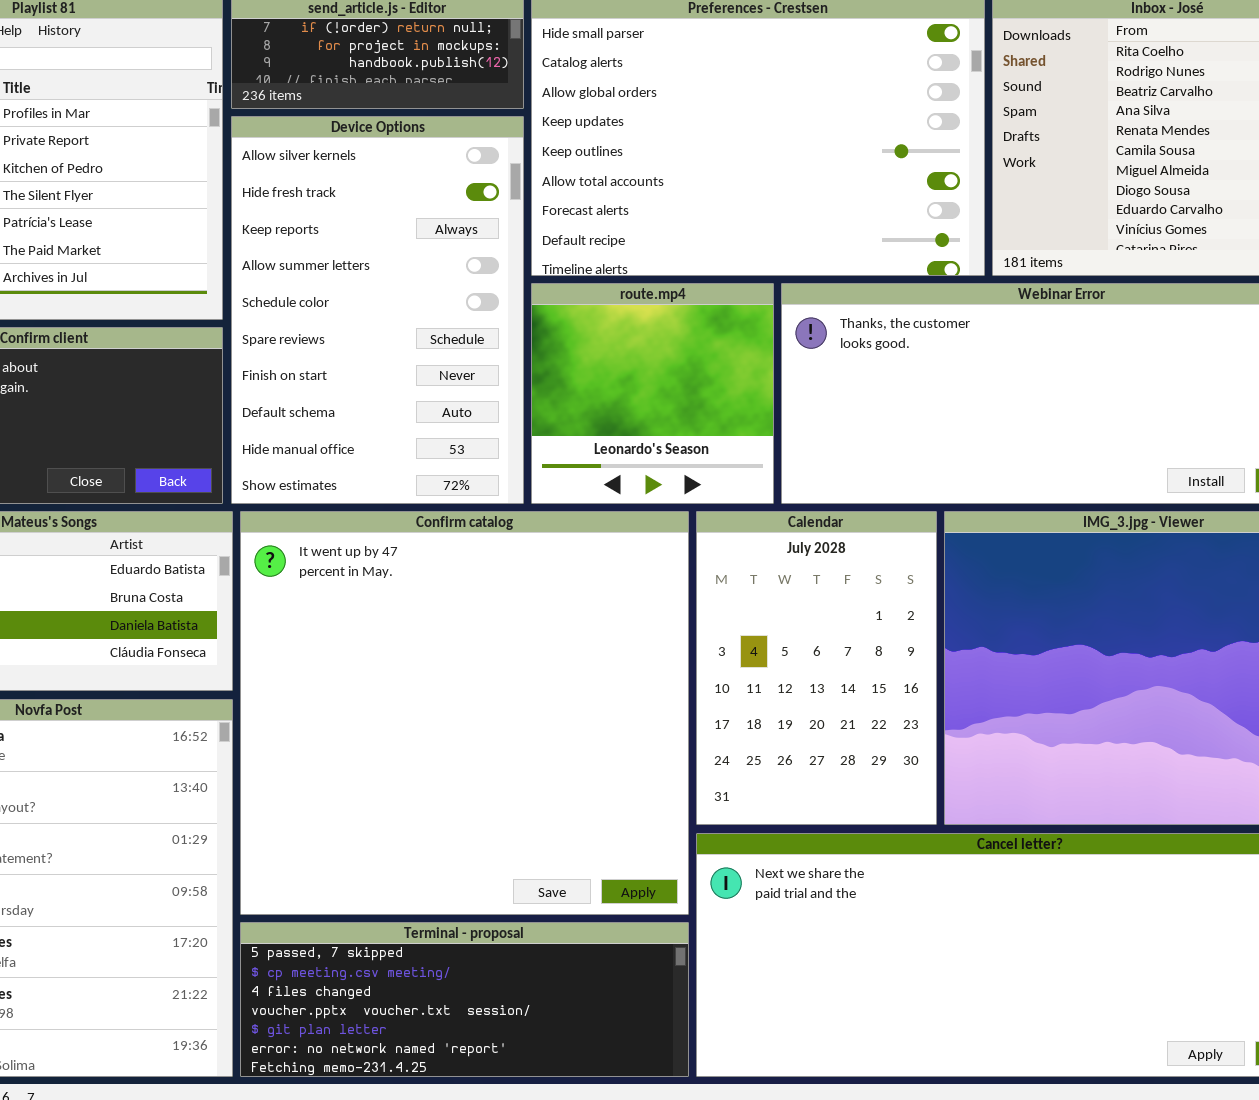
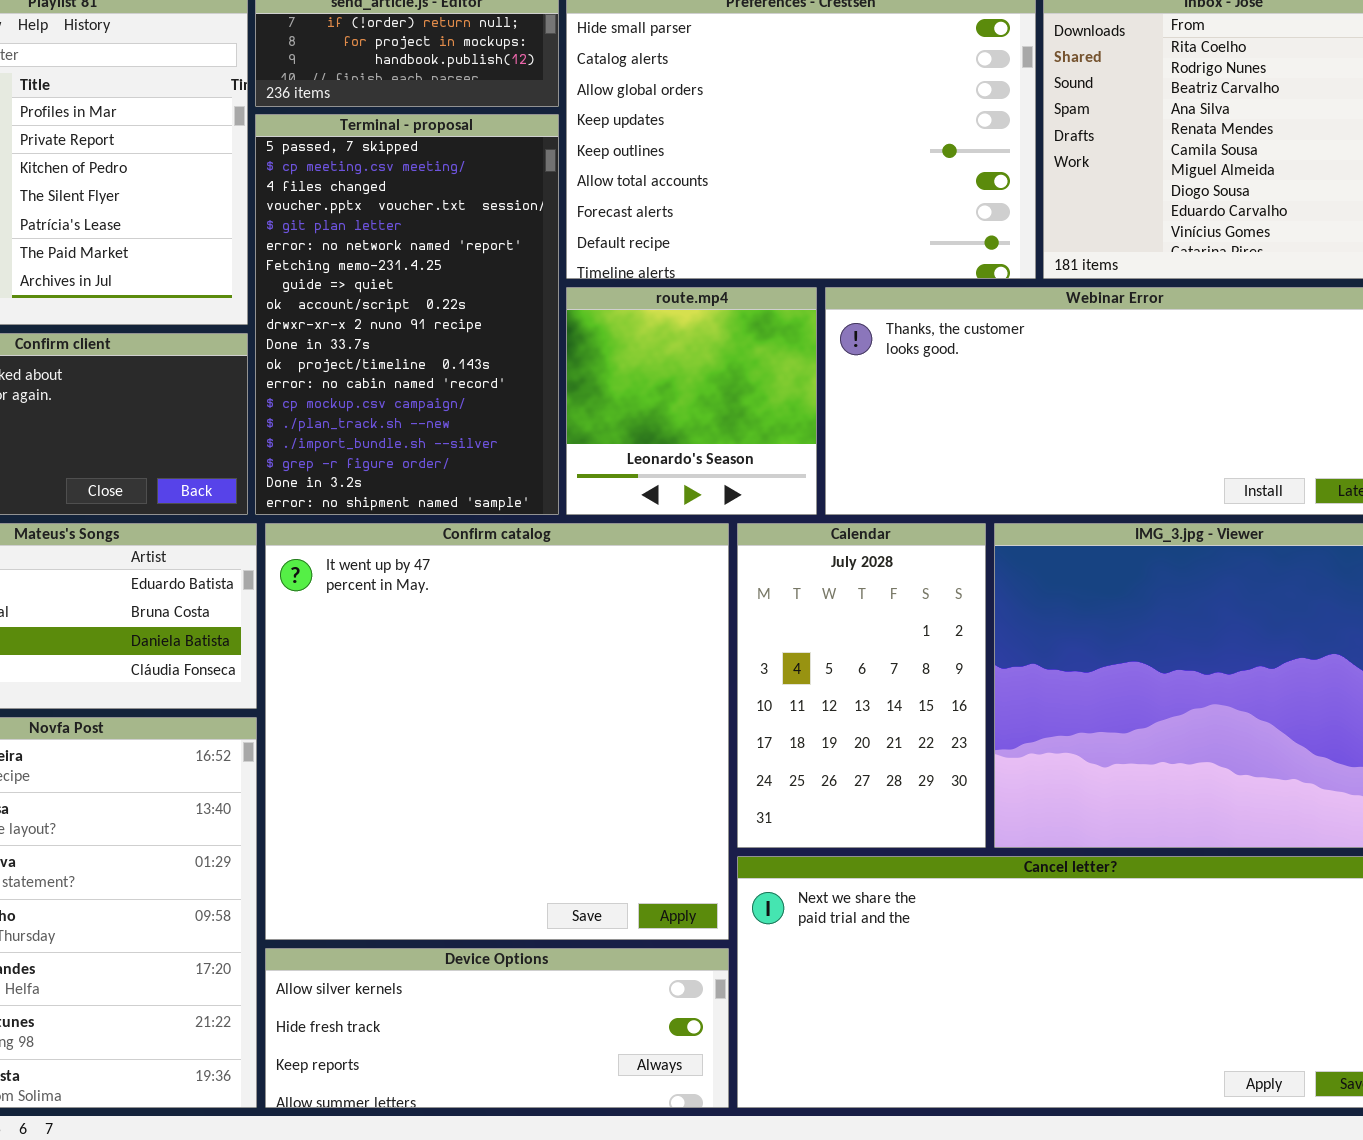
Device Options: [231,116,524,504] -> [265,948,729,1108], moved, resized
Terminal - proposal: [240,922,689,1077] -> [255,114,559,515], moved, resized

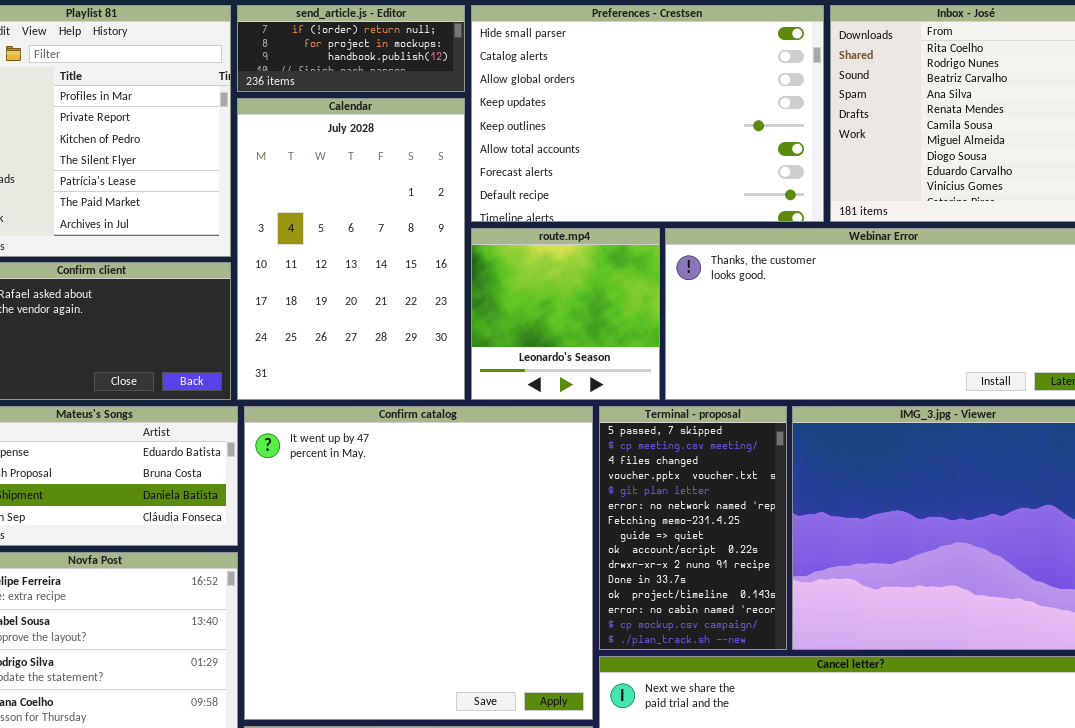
Terminal - proposal: [255,114,559,515] -> [599,406,787,650], moved, resized
Calendar: [737,523,986,848] -> [237,98,465,400], moved, resized

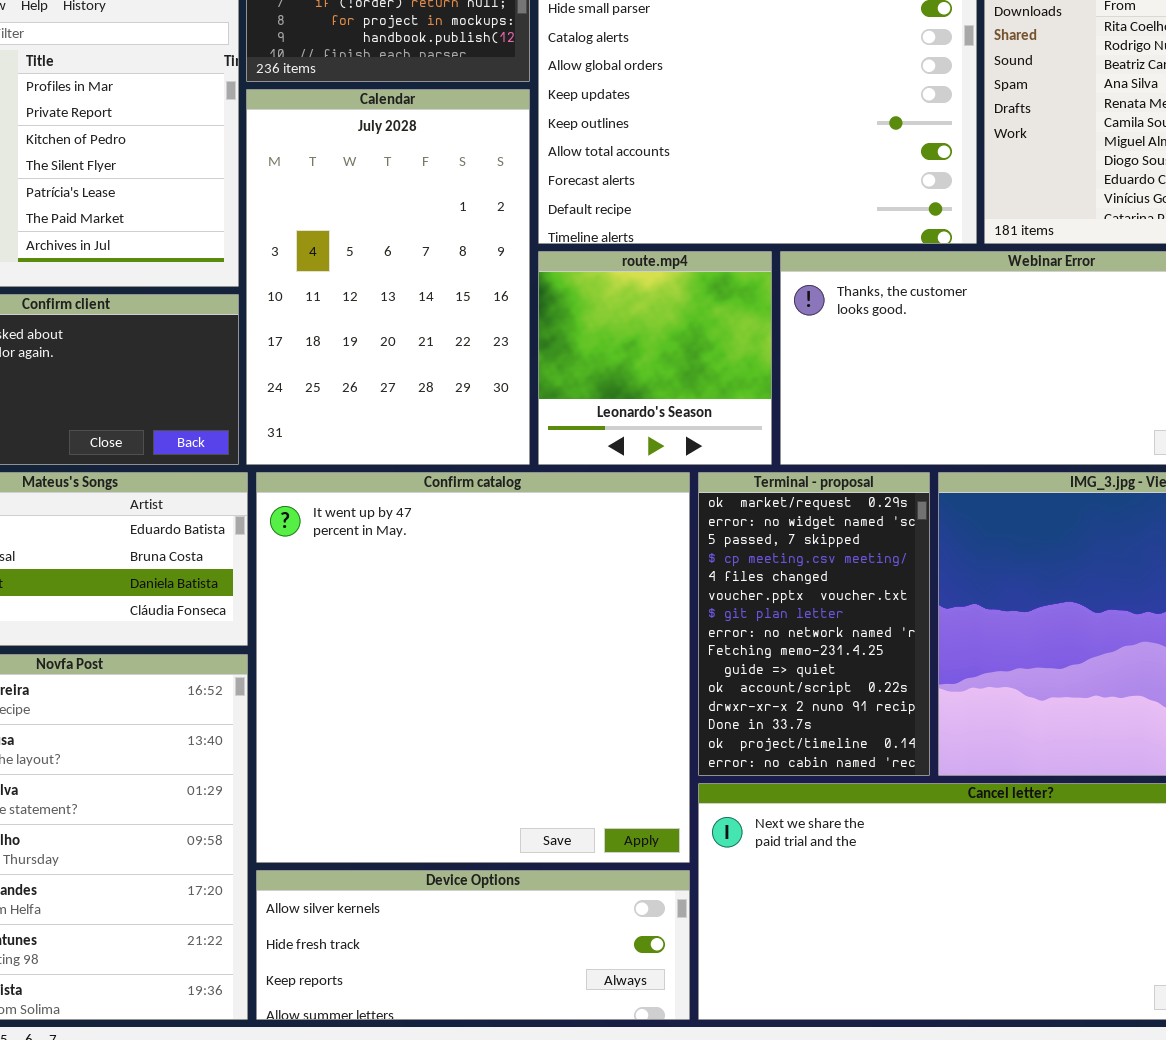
Terminal - proposal: [599,406,787,650] -> [698,472,930,776], scrolled up 2 rows

